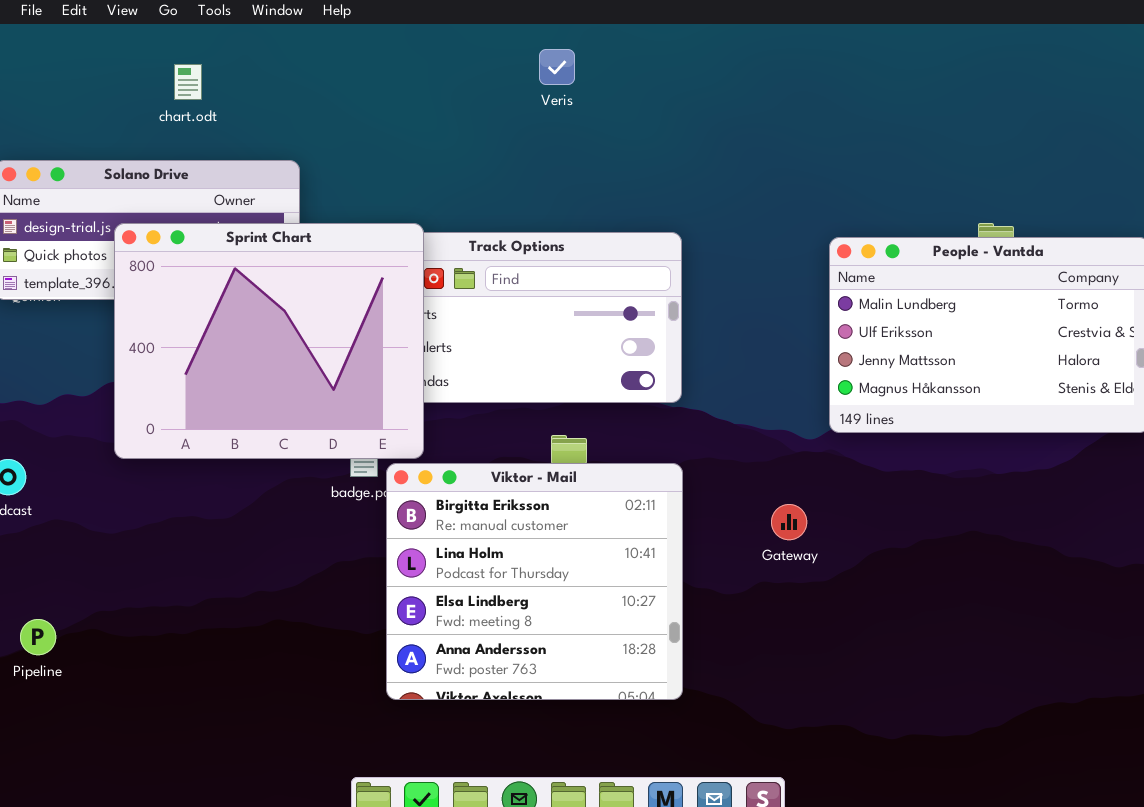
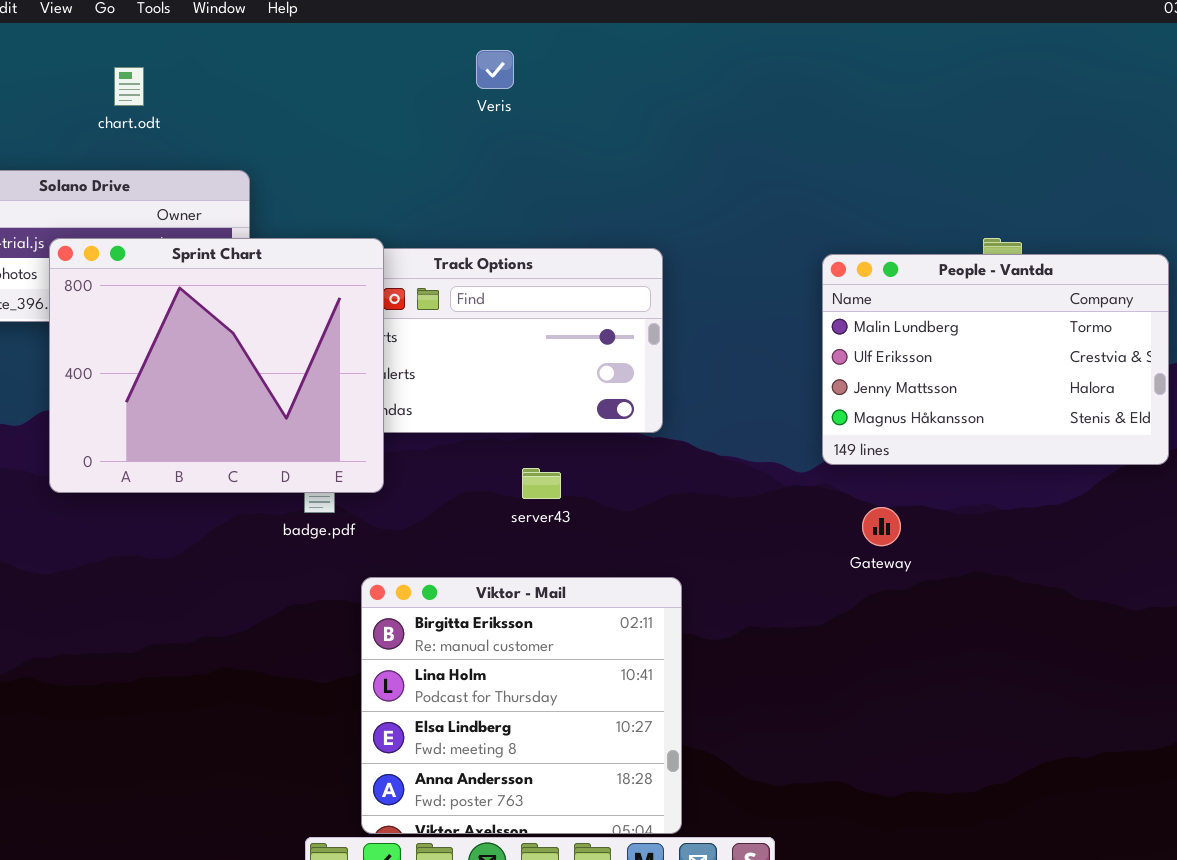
Veris: [539,49,575,85] -> [476,50,514,89], moved
Viktor - Mail: [386,463,683,700] -> [361,577,682,834], moved
Gateway: [771,504,807,540] -> [862,507,901,546], moved

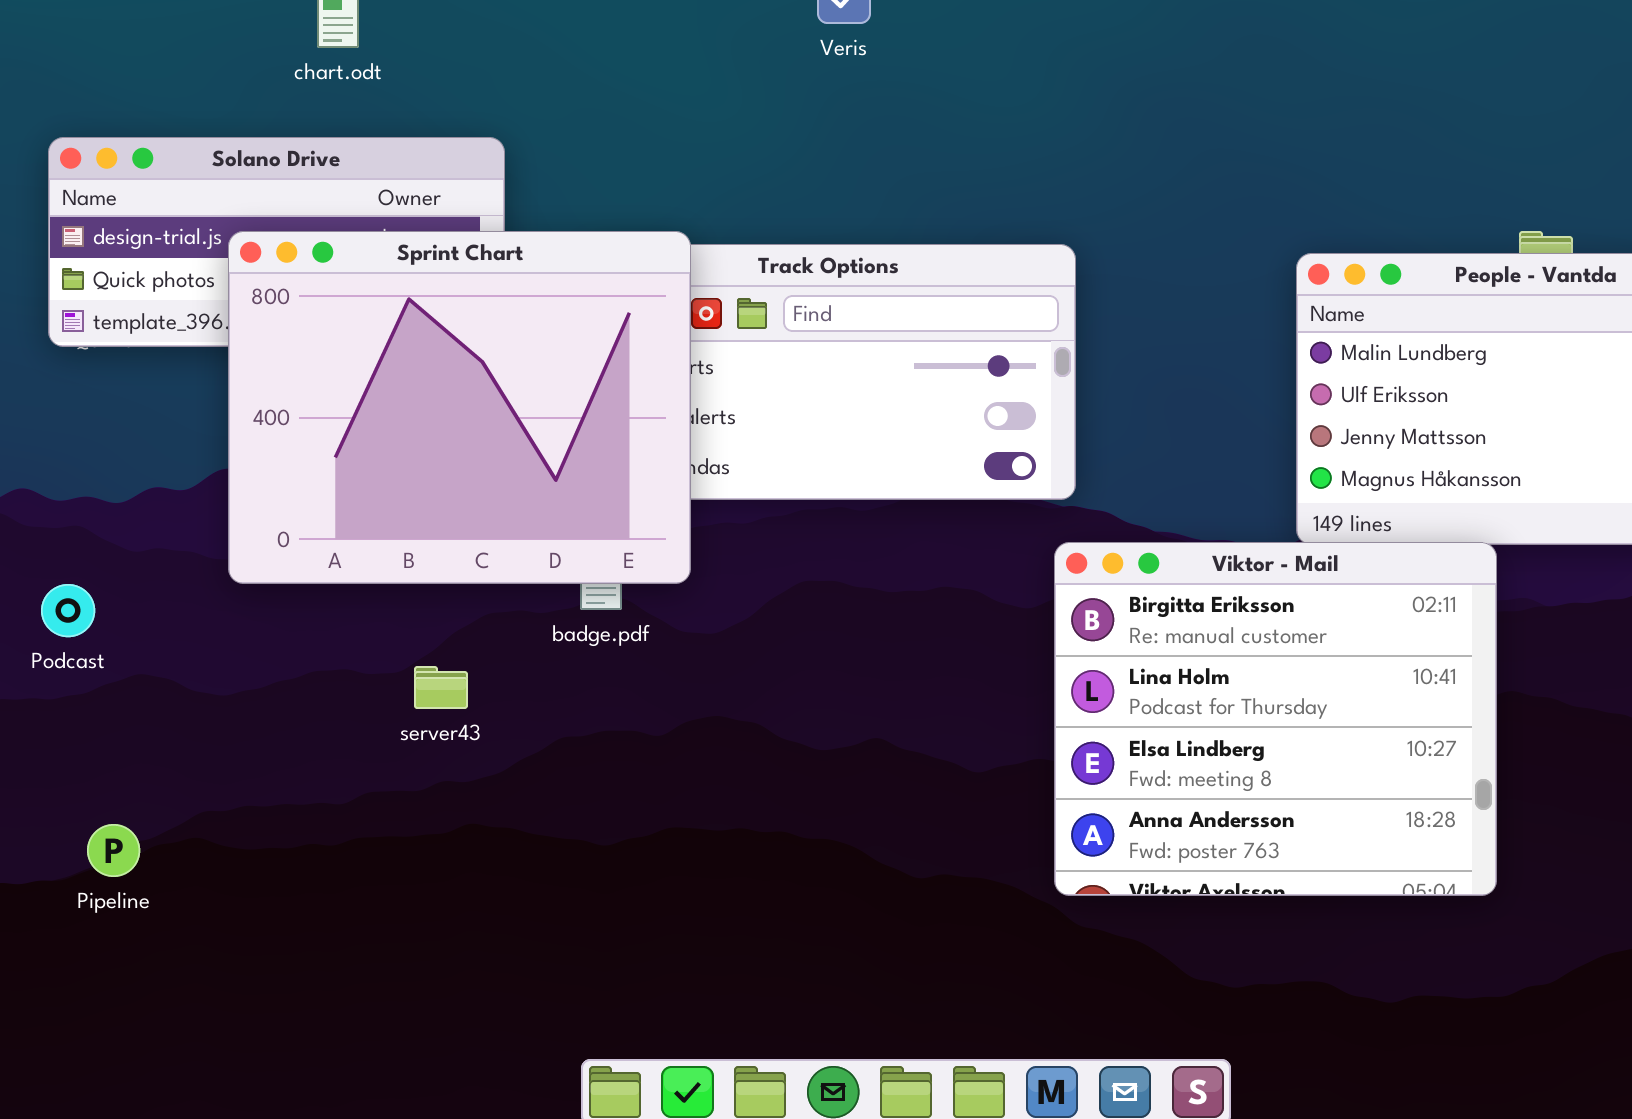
server43: [522,468,561,499] -> [414,666,468,709], moved
Viktor - Mail: [361,577,682,834] -> [1054,542,1497,896], moved

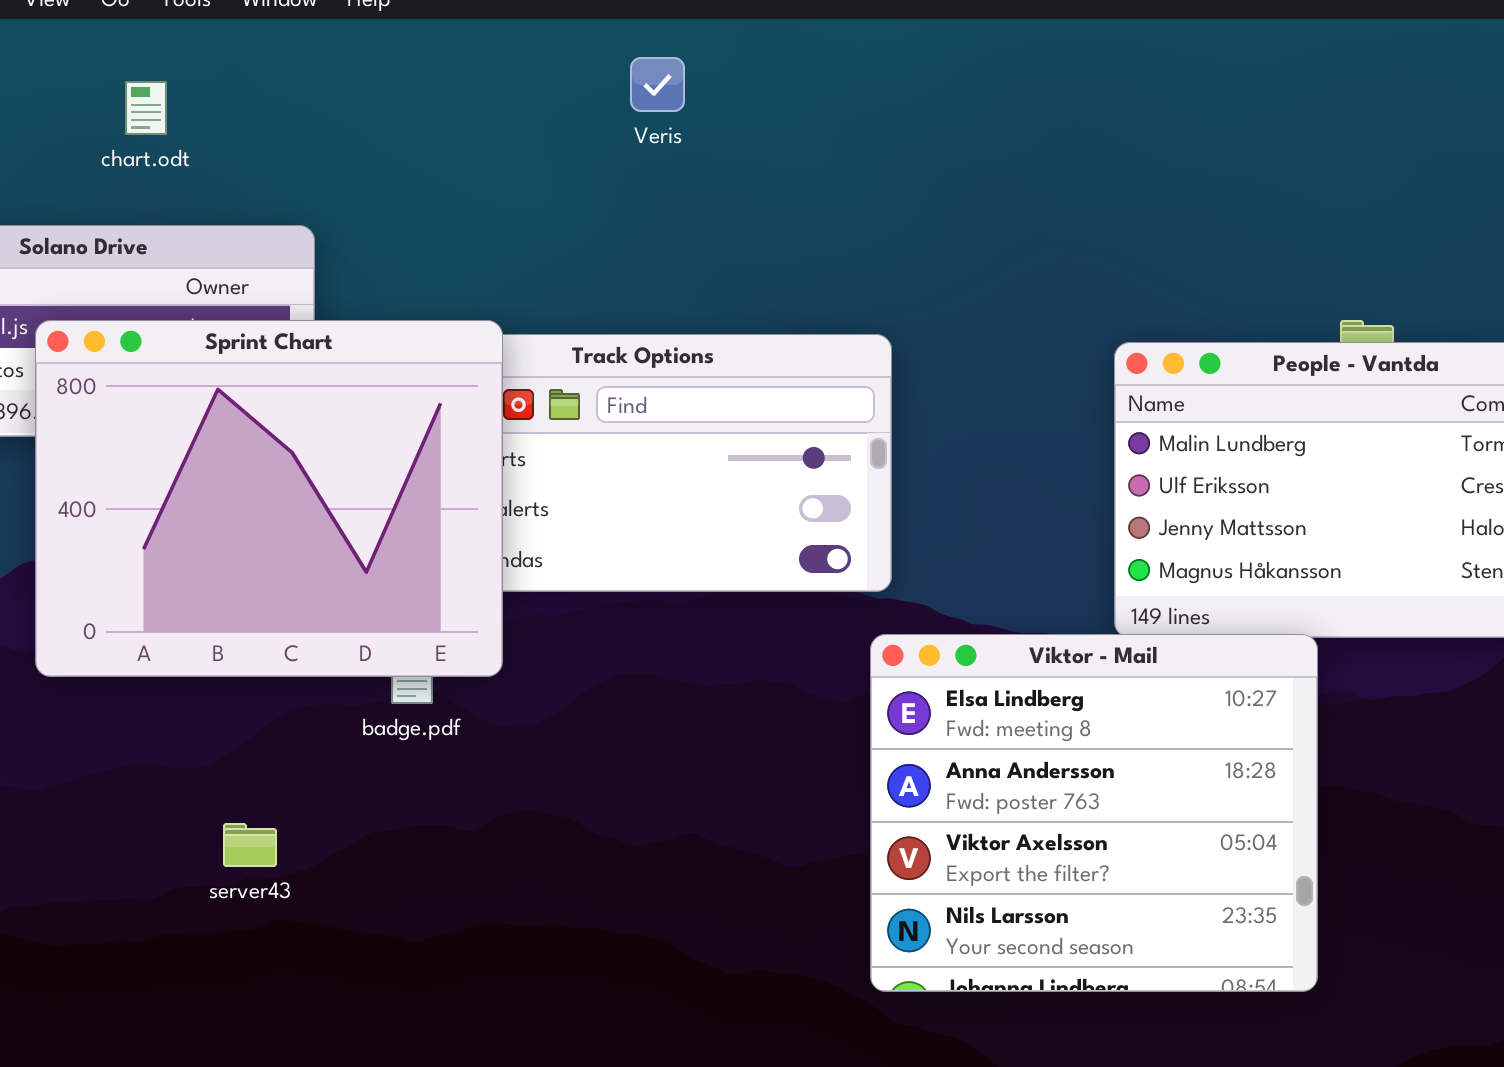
Viktor - Mail: [1054,542,1497,896] -> [870,634,1318,992], scrolled down 2 rows
server43: [414,666,468,709] -> [223,823,277,867], moved

